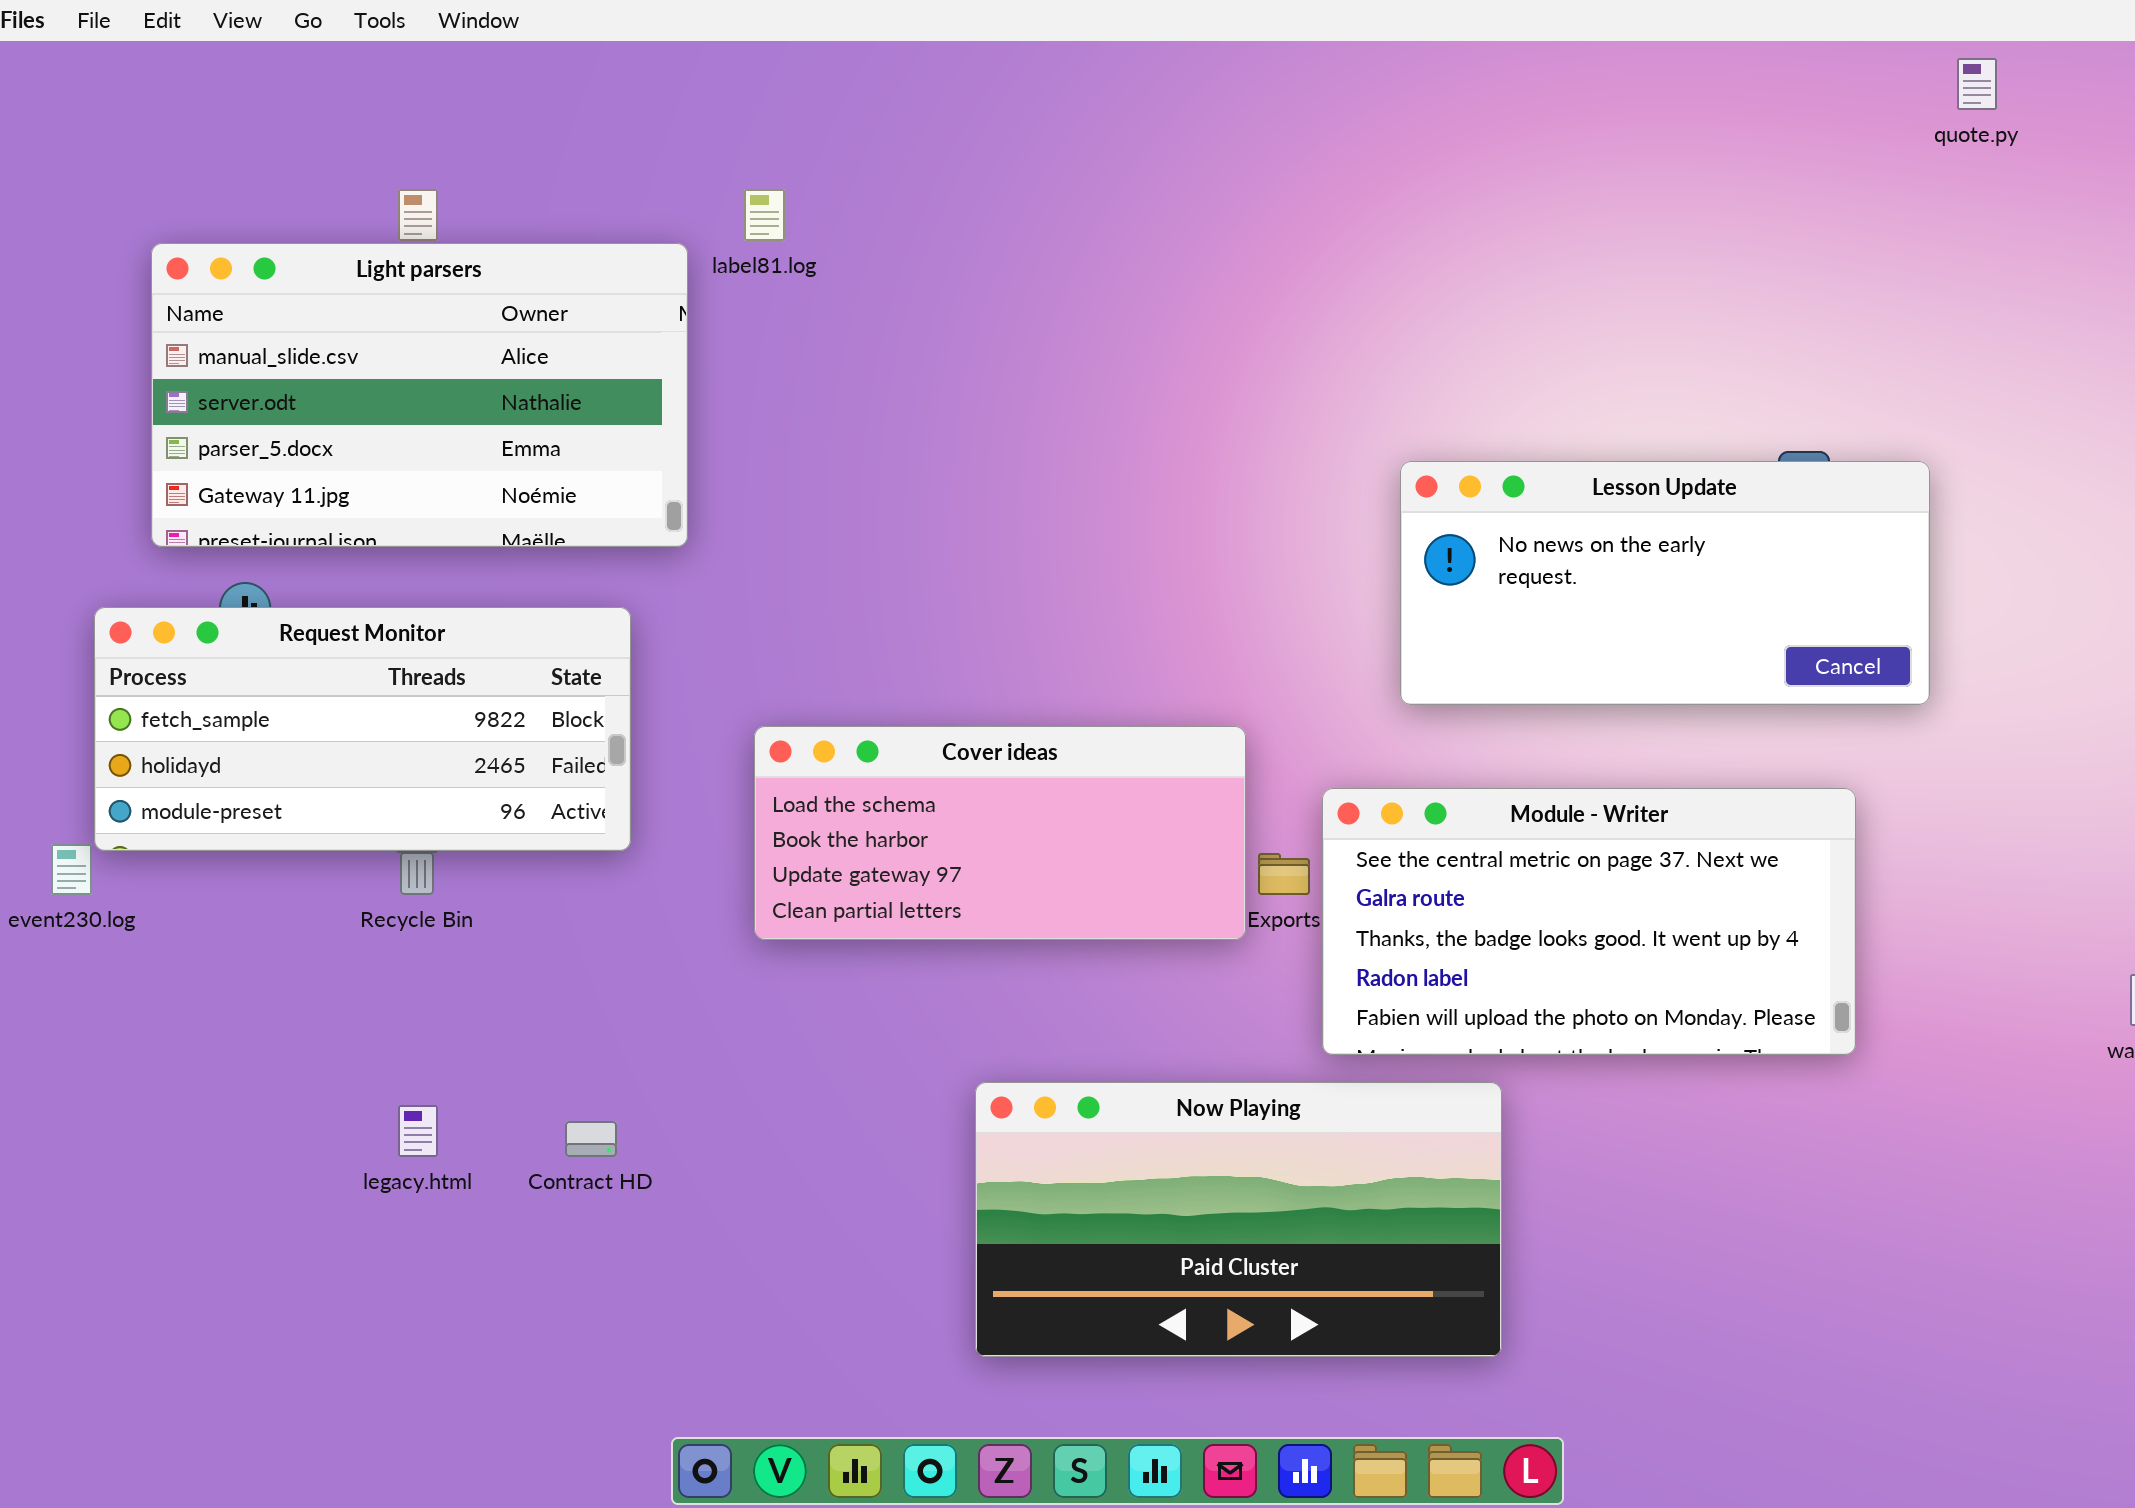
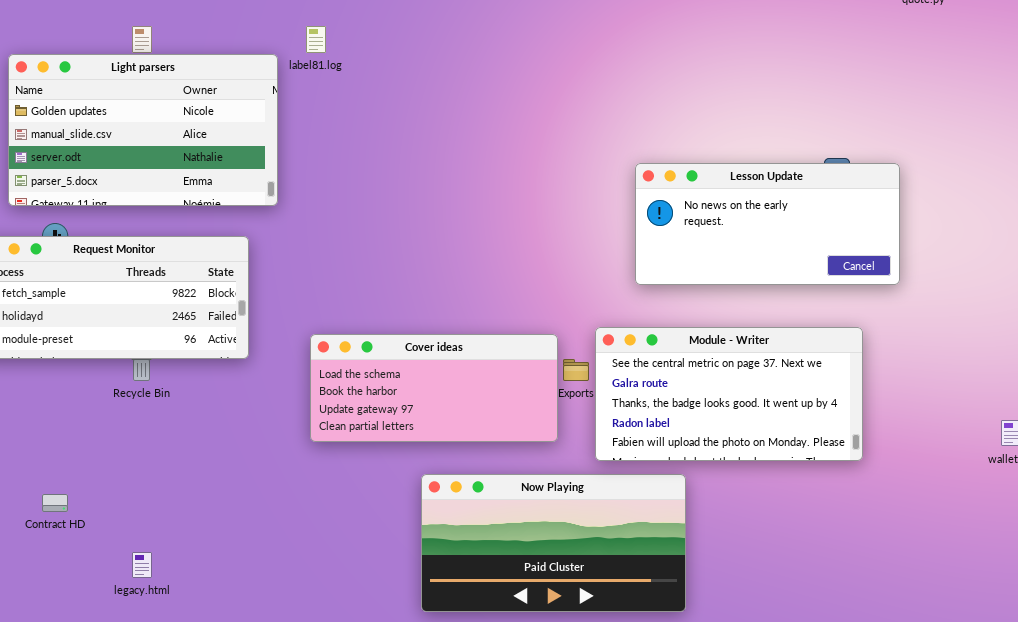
Light parsers: [151,243,688,547] -> [8,54,278,206], scrolled up 1 row
Cover ideas: [754,726,1246,940] -> [310,334,558,442], moved
legacy.html: [398,1105,438,1157] -> [132,552,152,578], moved
Contract HD: [565,1121,617,1157] -> [42,494,68,512], moved

